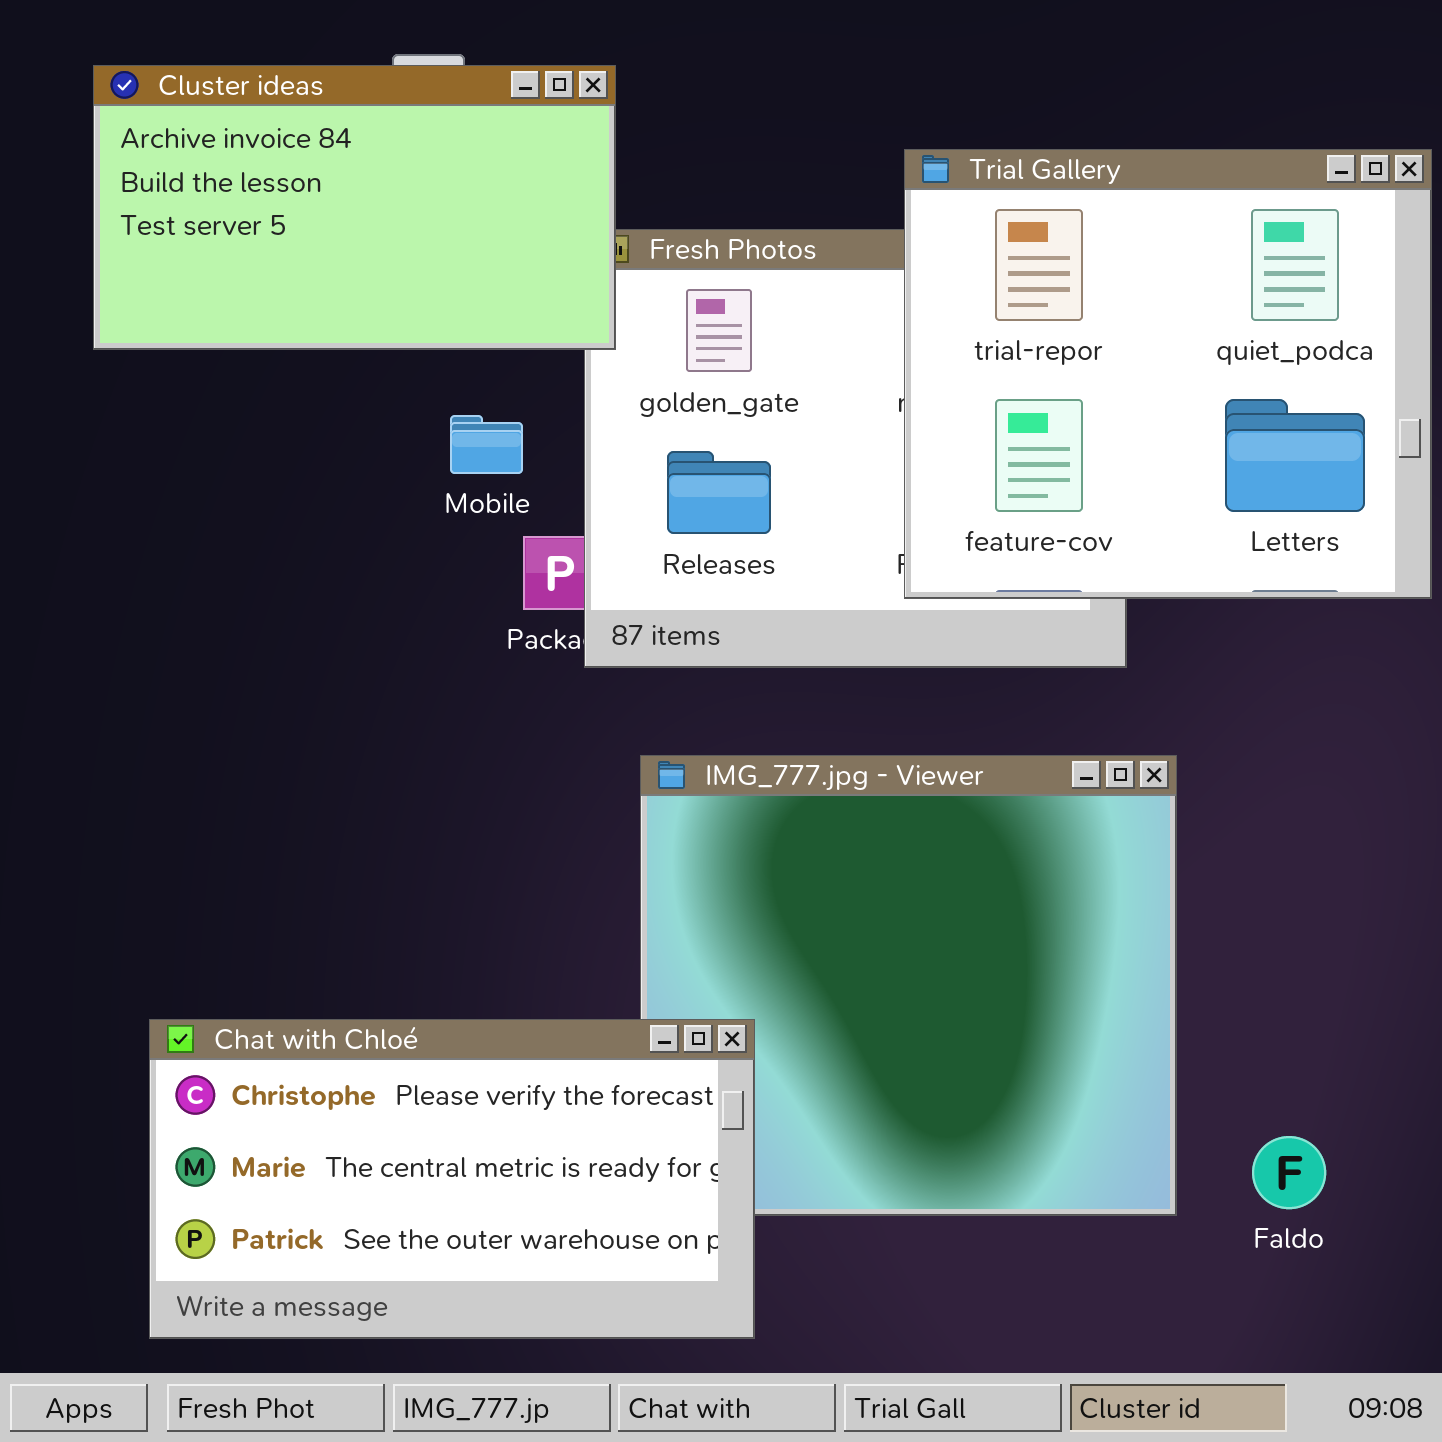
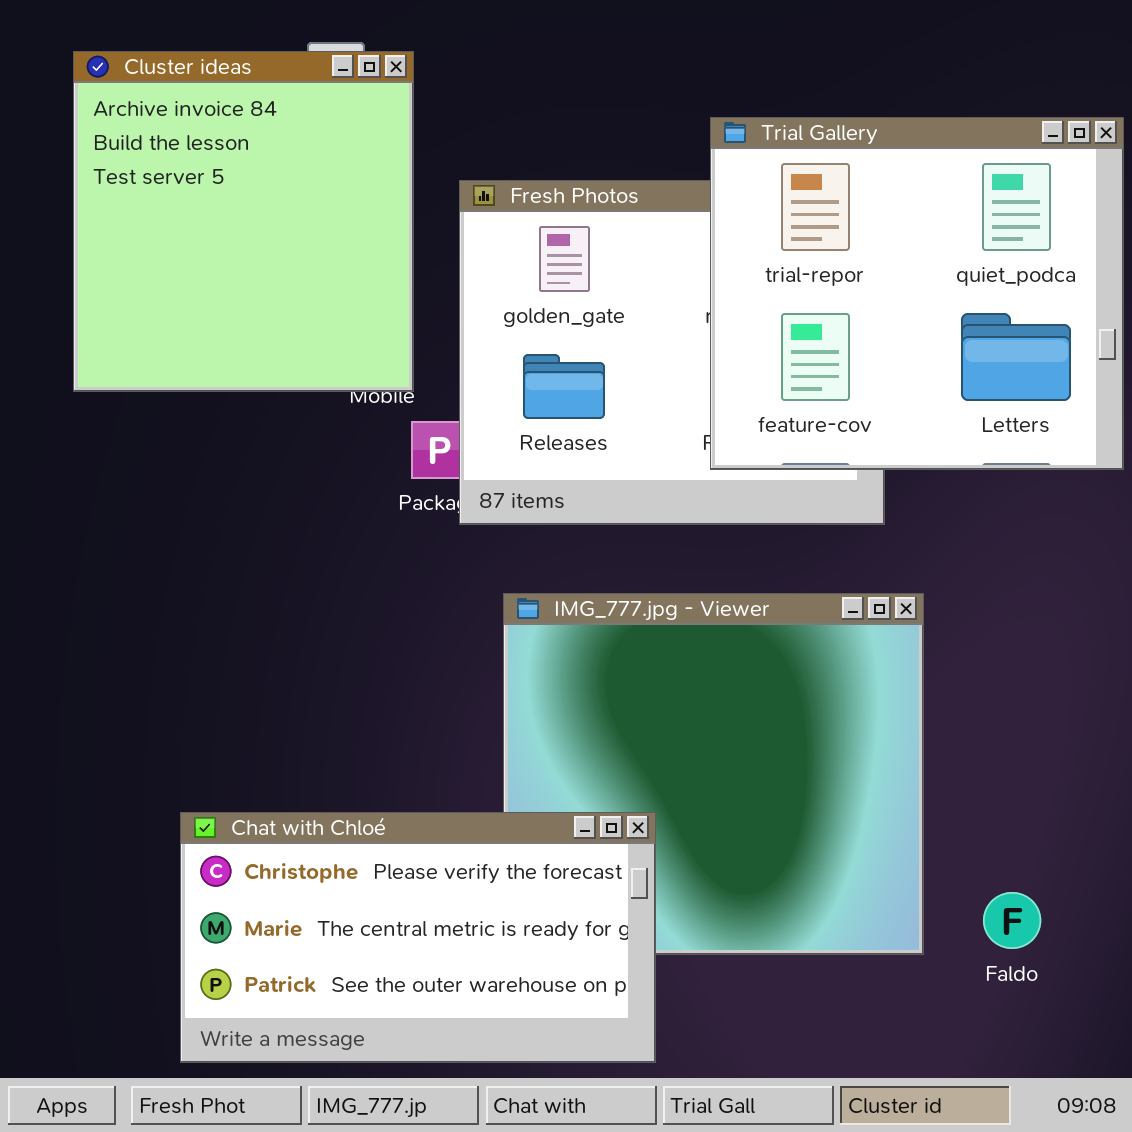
Cluster ideas: [93,65,616,350] -> [73,51,414,392], resized
Chat with Chloé: [149,1019,755,1339] -> [180,812,656,1063], moved

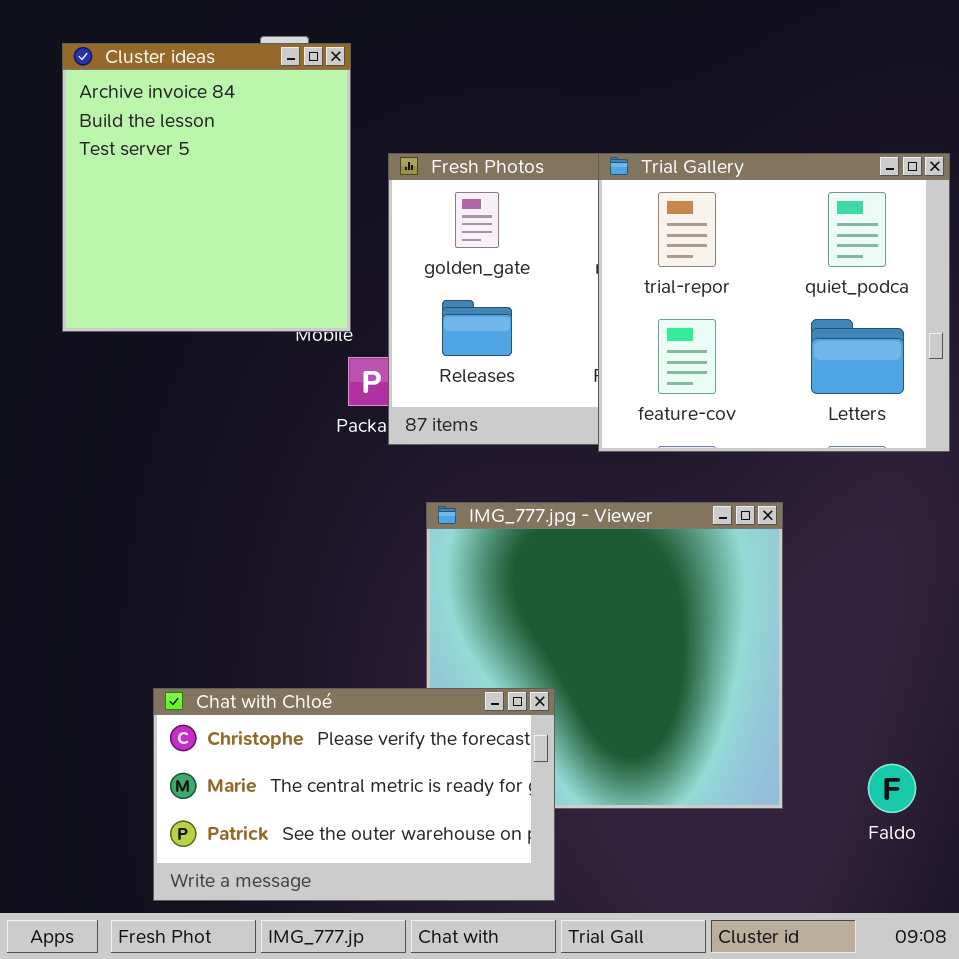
Trial Gallery: [710,117,1124,470] -> [598,153,950,452], moved
Faldo: [983,892,1041,949] -> [868,764,916,813], moved

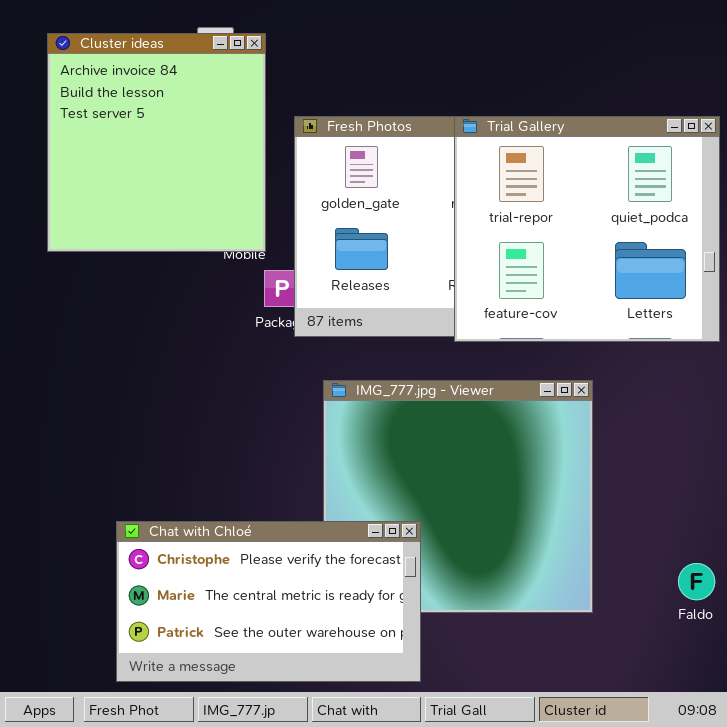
Faldo: [868,764,916,813] -> [678,563,715,600], moved

